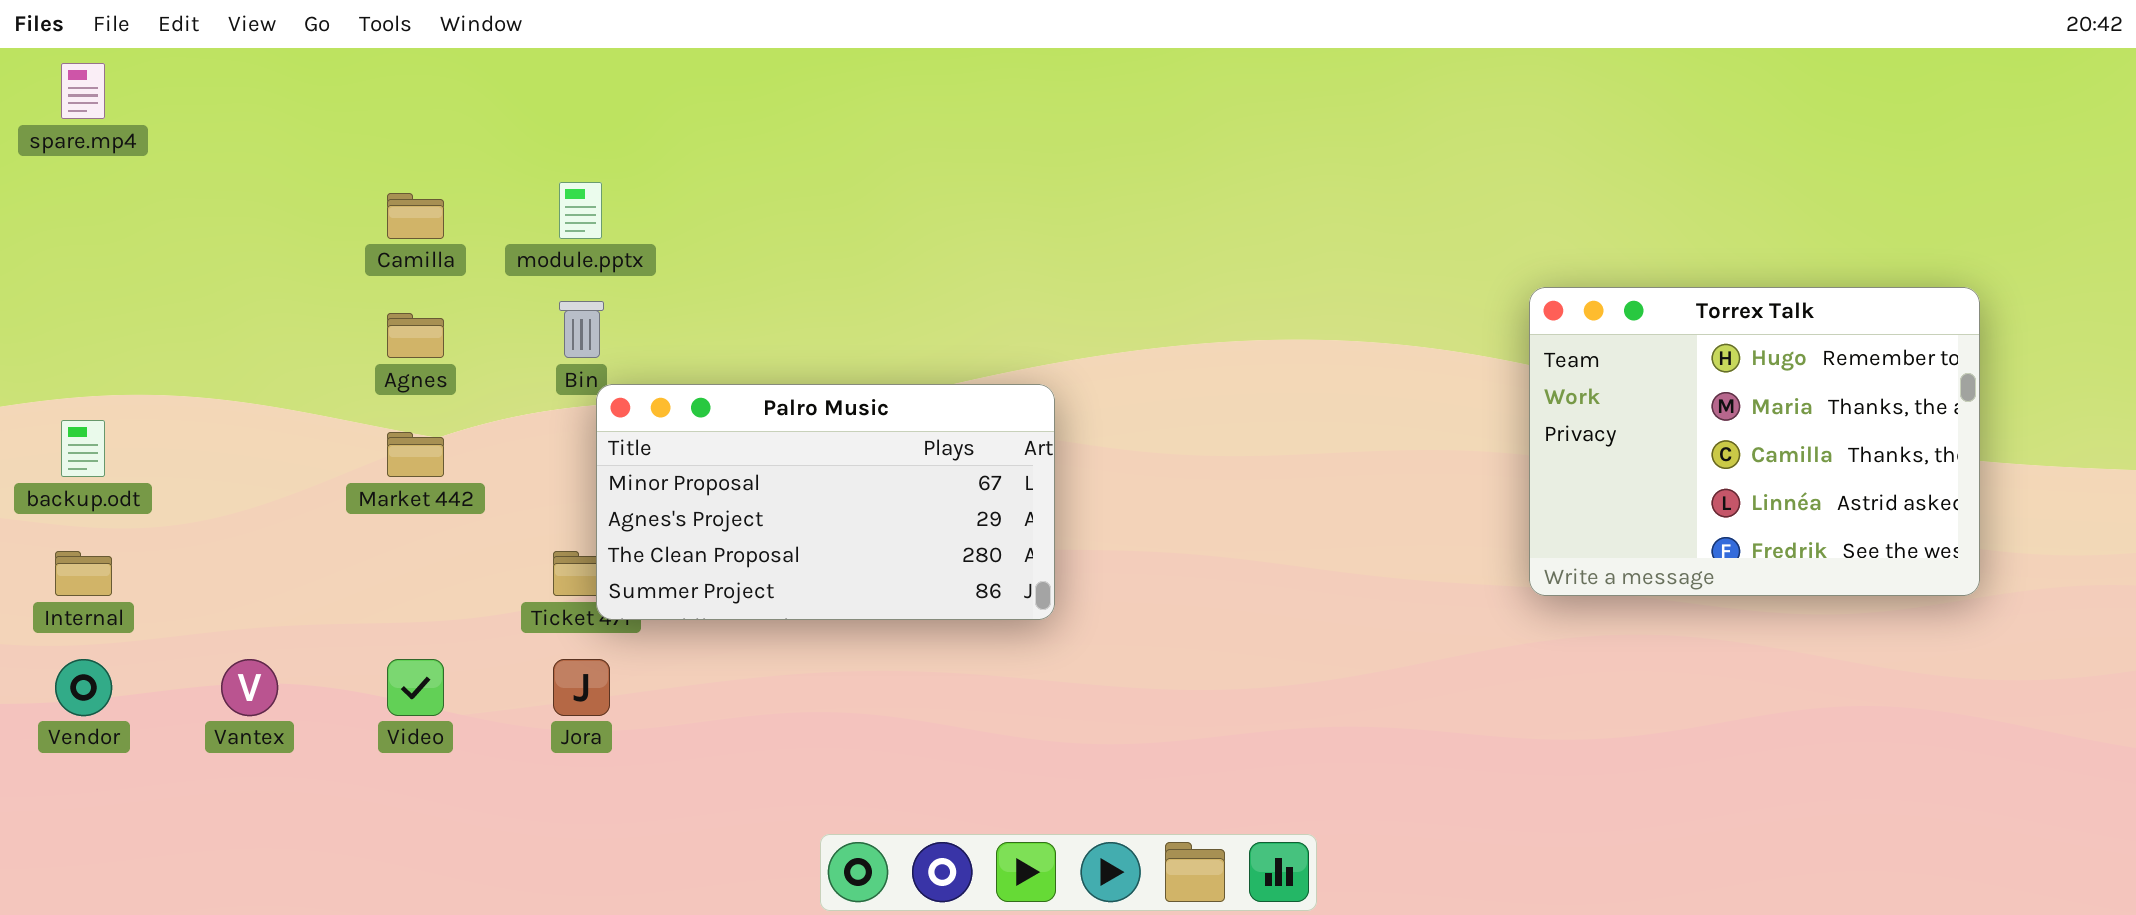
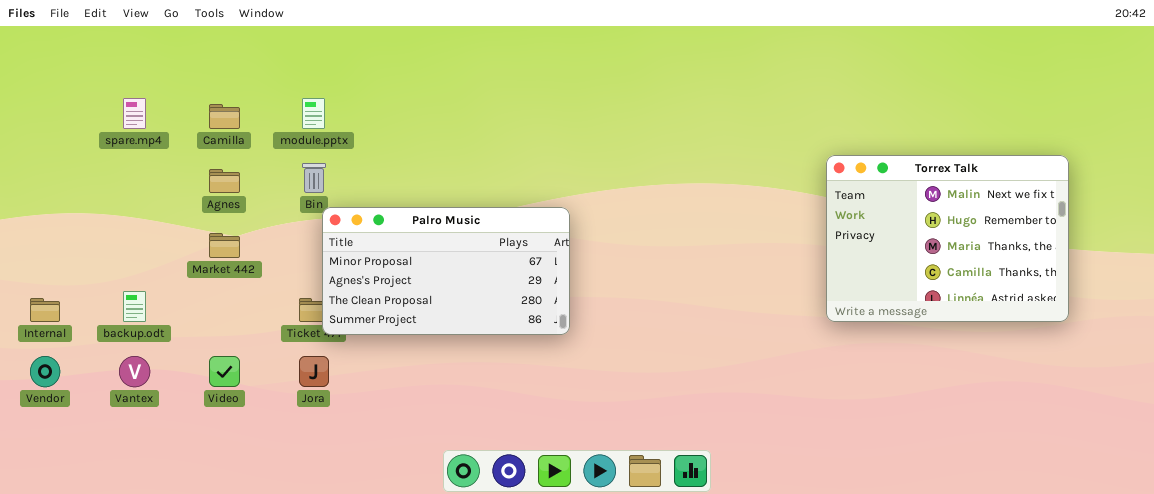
spare.mp4: [61,63,105,119] -> [123,98,146,129], moved
Torrex Talk: [1529,287,1980,596] -> [826,155,1069,322], scrolled up 1 row
backup.odt: [61,420,105,477] -> [123,291,146,322], moved

